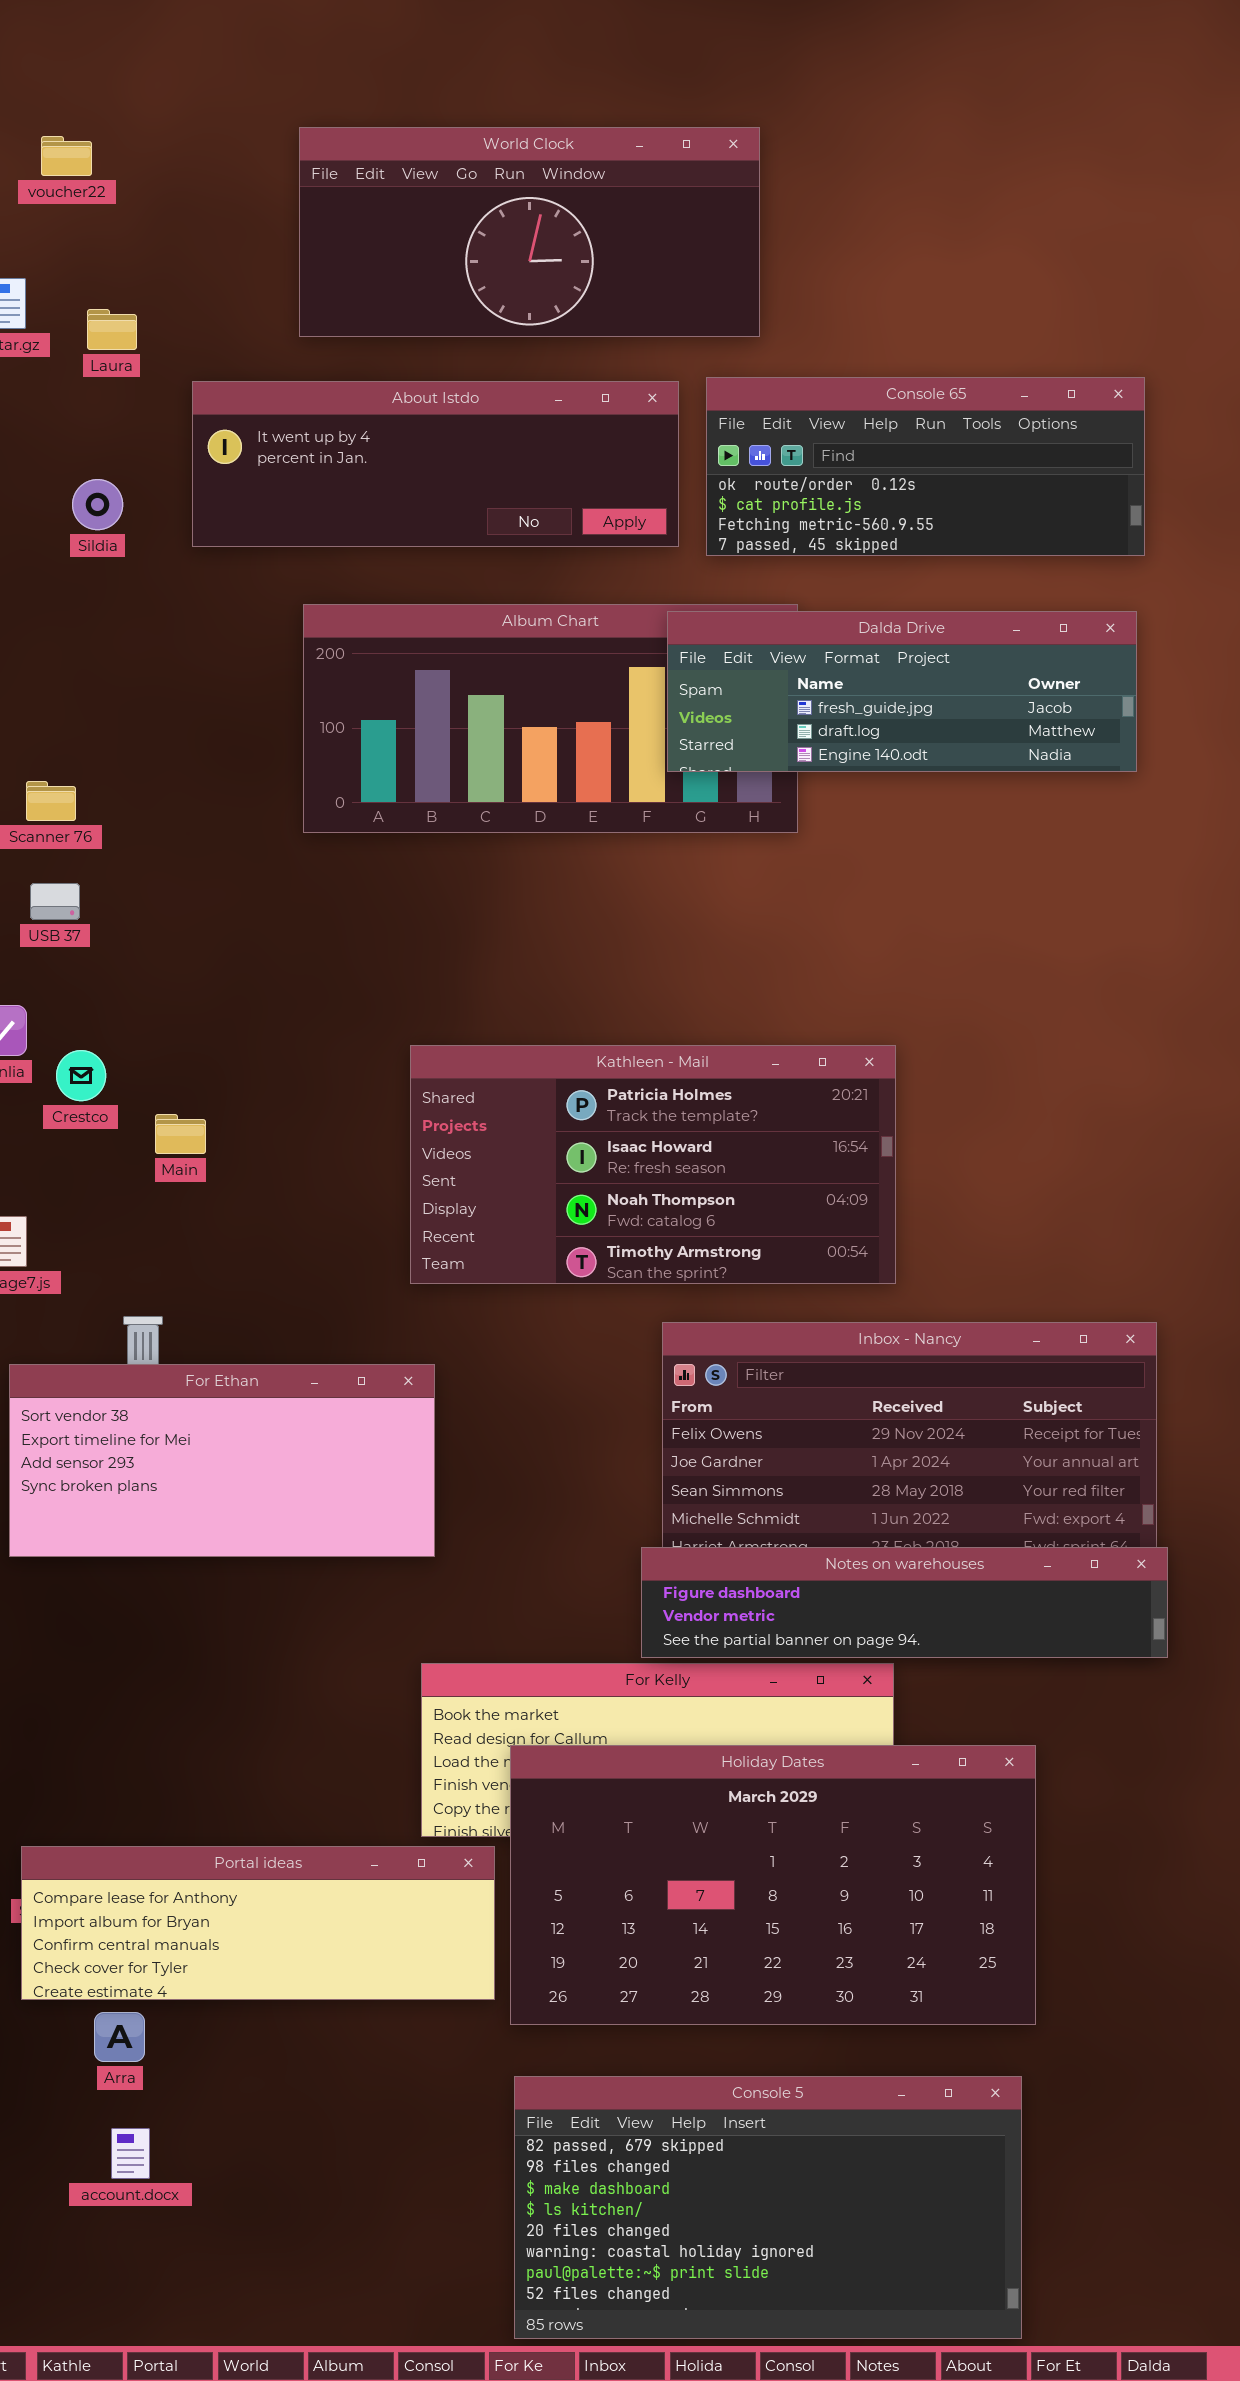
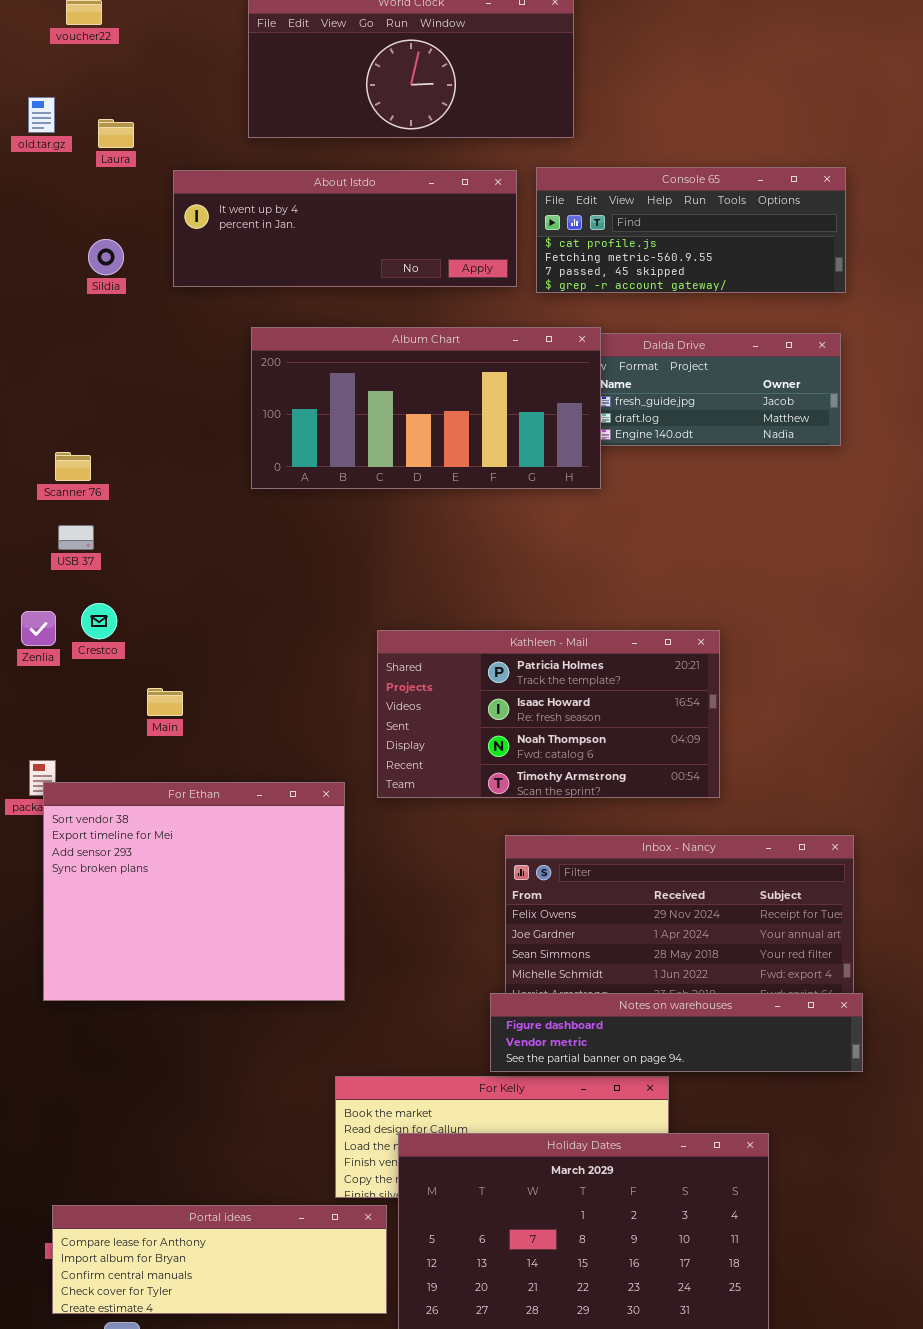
Console 65: [706,377,1145,556] -> [536,167,846,293], scrolled down 1 row
Album Chart: [303,604,798,833] -> [251,327,601,489], raised
Kathleen - Mail: [410,1045,896,1284] -> [377,630,720,798], moved
Crestco: [56,1050,106,1101] -> [81,603,117,639], moved
For Ethan: [9,1364,435,1557] -> [43,782,345,1001], resized

